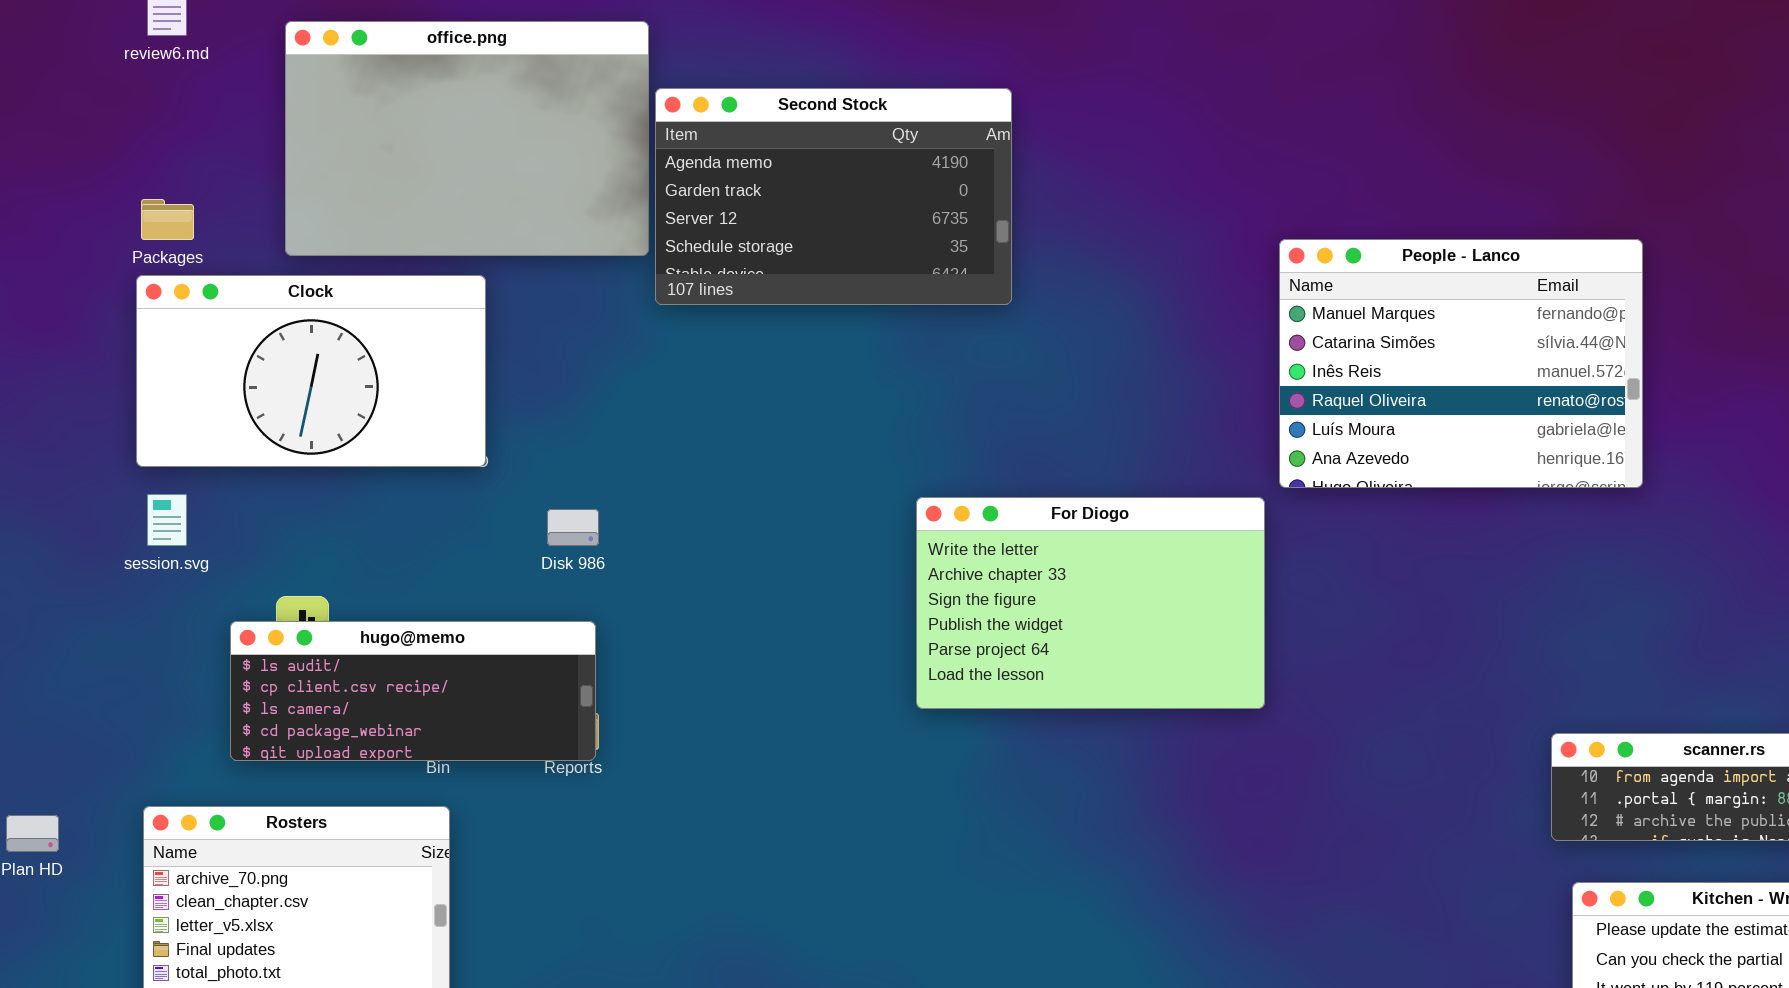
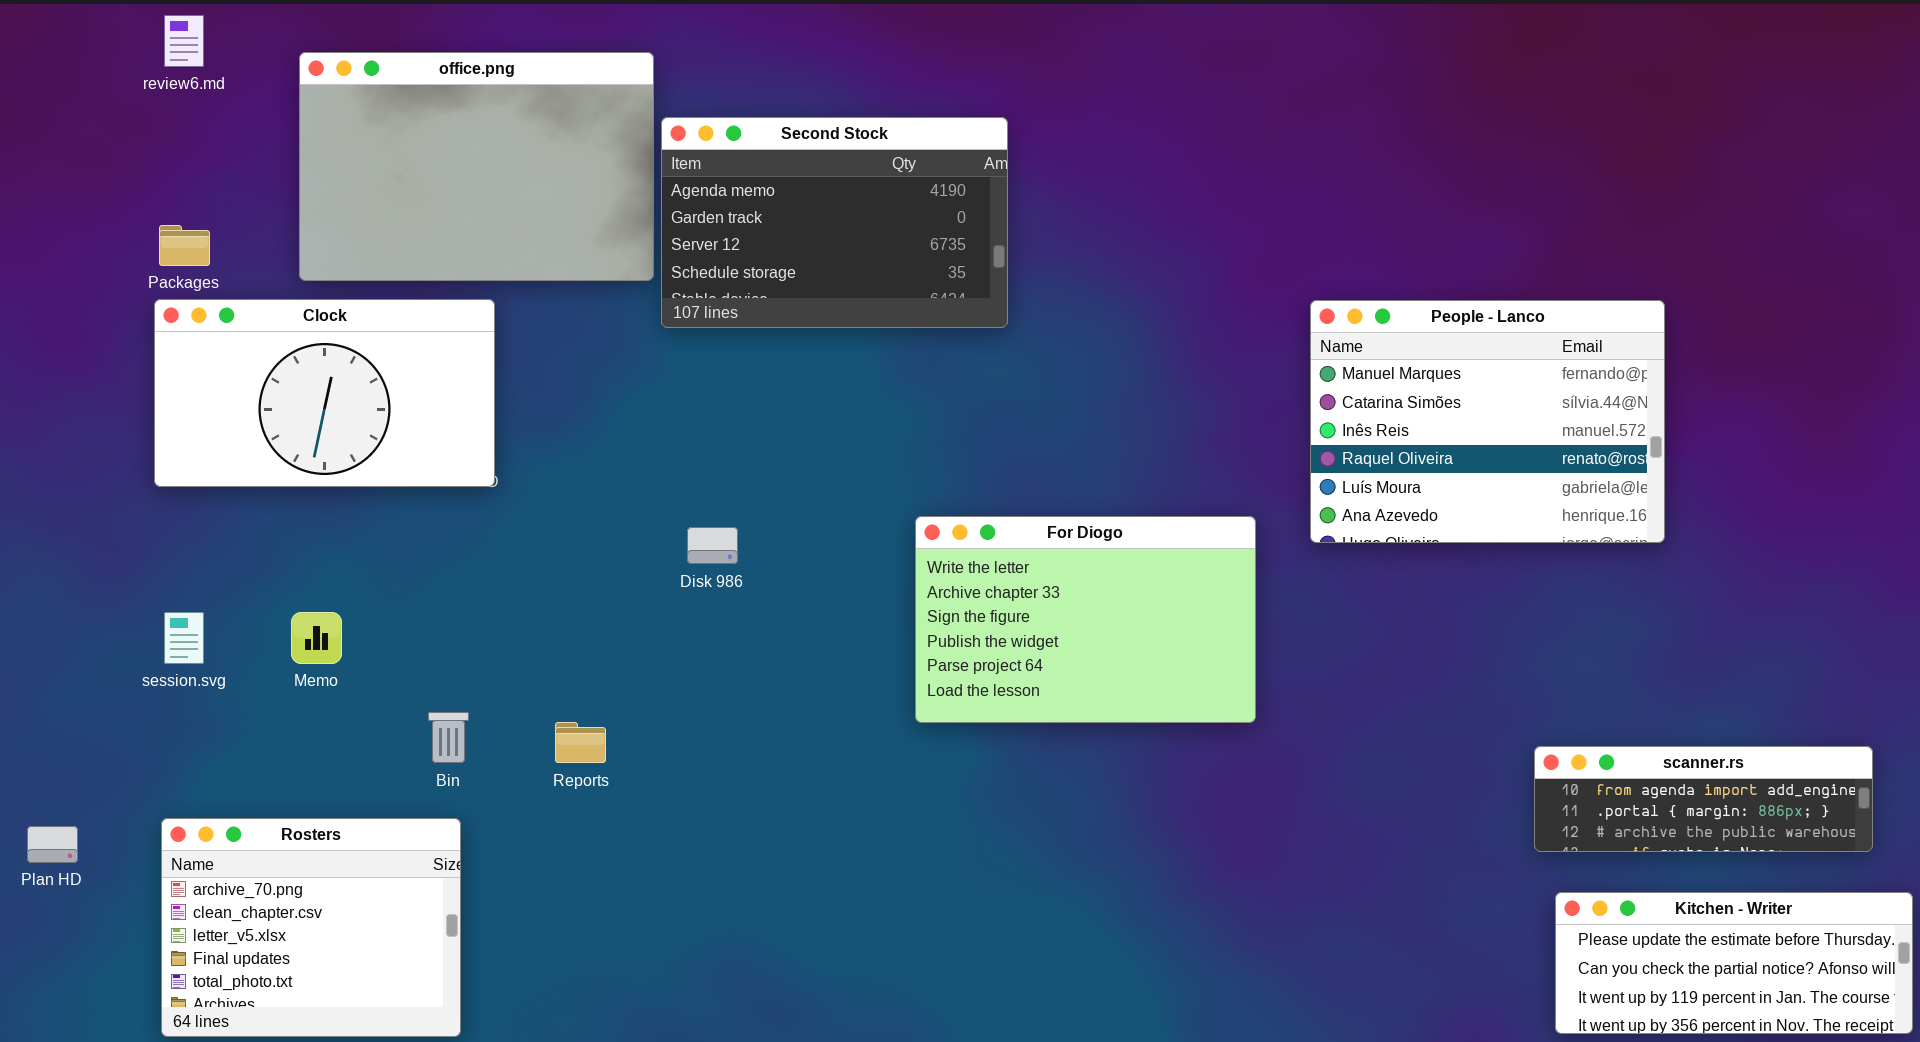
People - Lanco: [1279,239,1643,488] -> [1310,300,1665,543], moved
session.svg: [147,494,187,546] -> [164,612,204,664], moved
Disk 986: [547,509,599,546] -> [687,527,738,564], moved
hugo@memo: [230,621,596,761] -> none, closed

